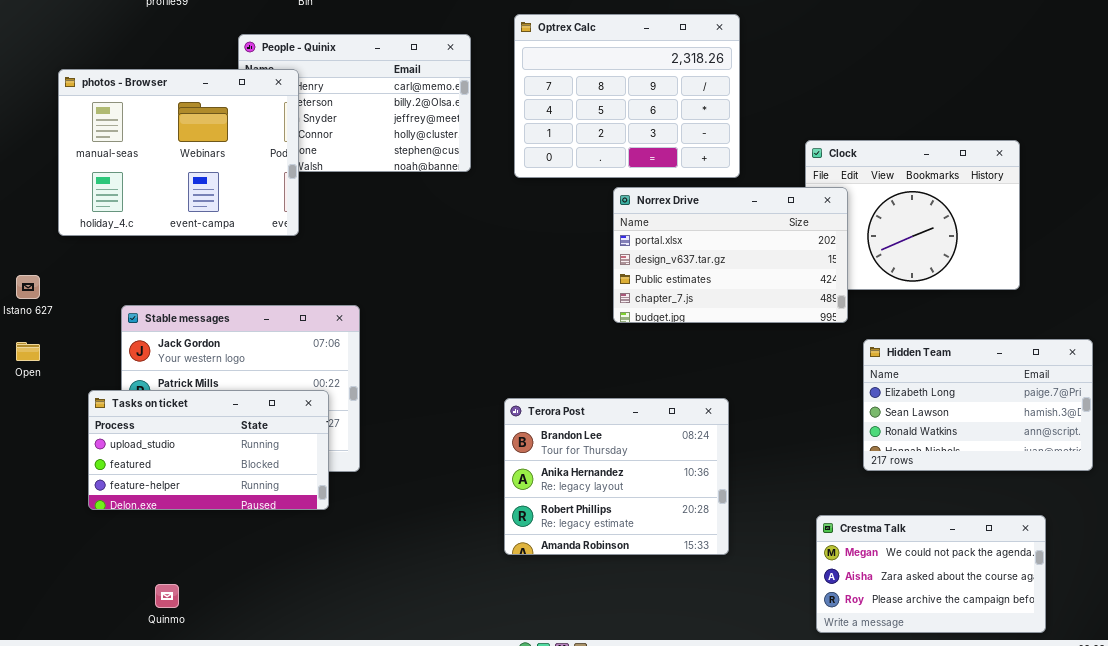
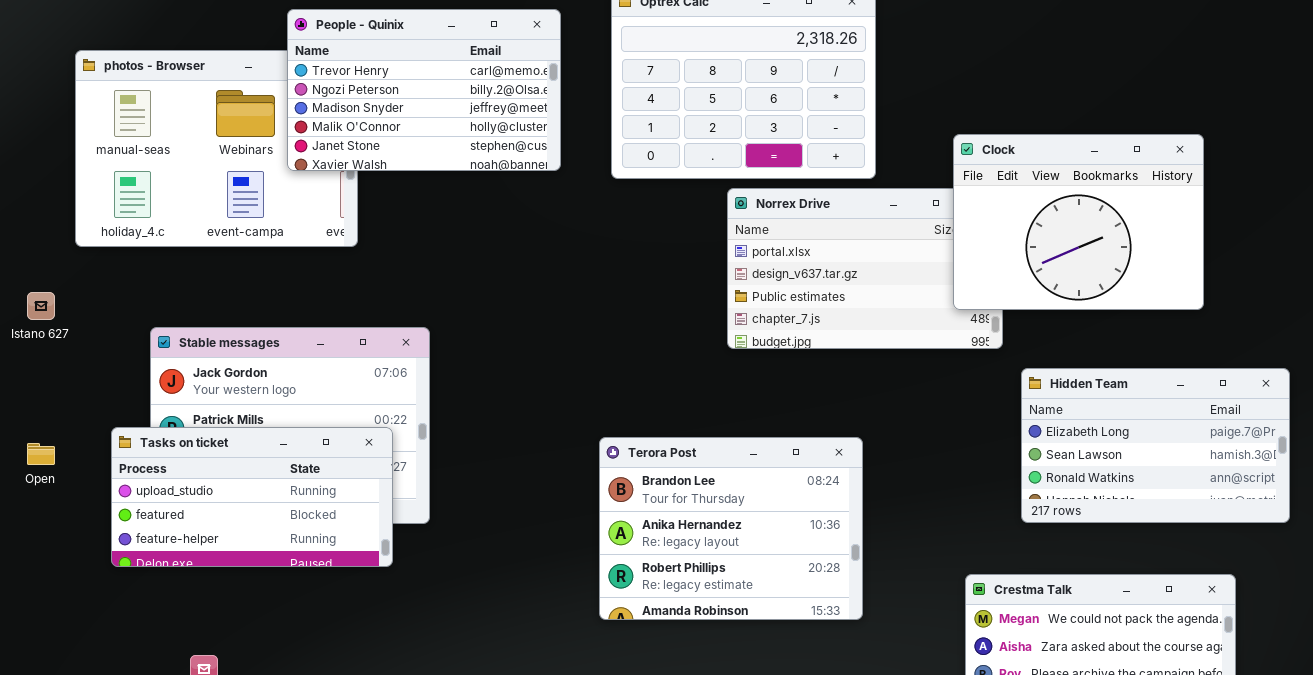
People - Quinix: [238,34,471,172] -> [287,9,561,171], raised
Clock: [805,140,1020,290] -> [953,134,1204,310], raised
Open: [16,342,40,361] -> [27,443,55,465], moved

